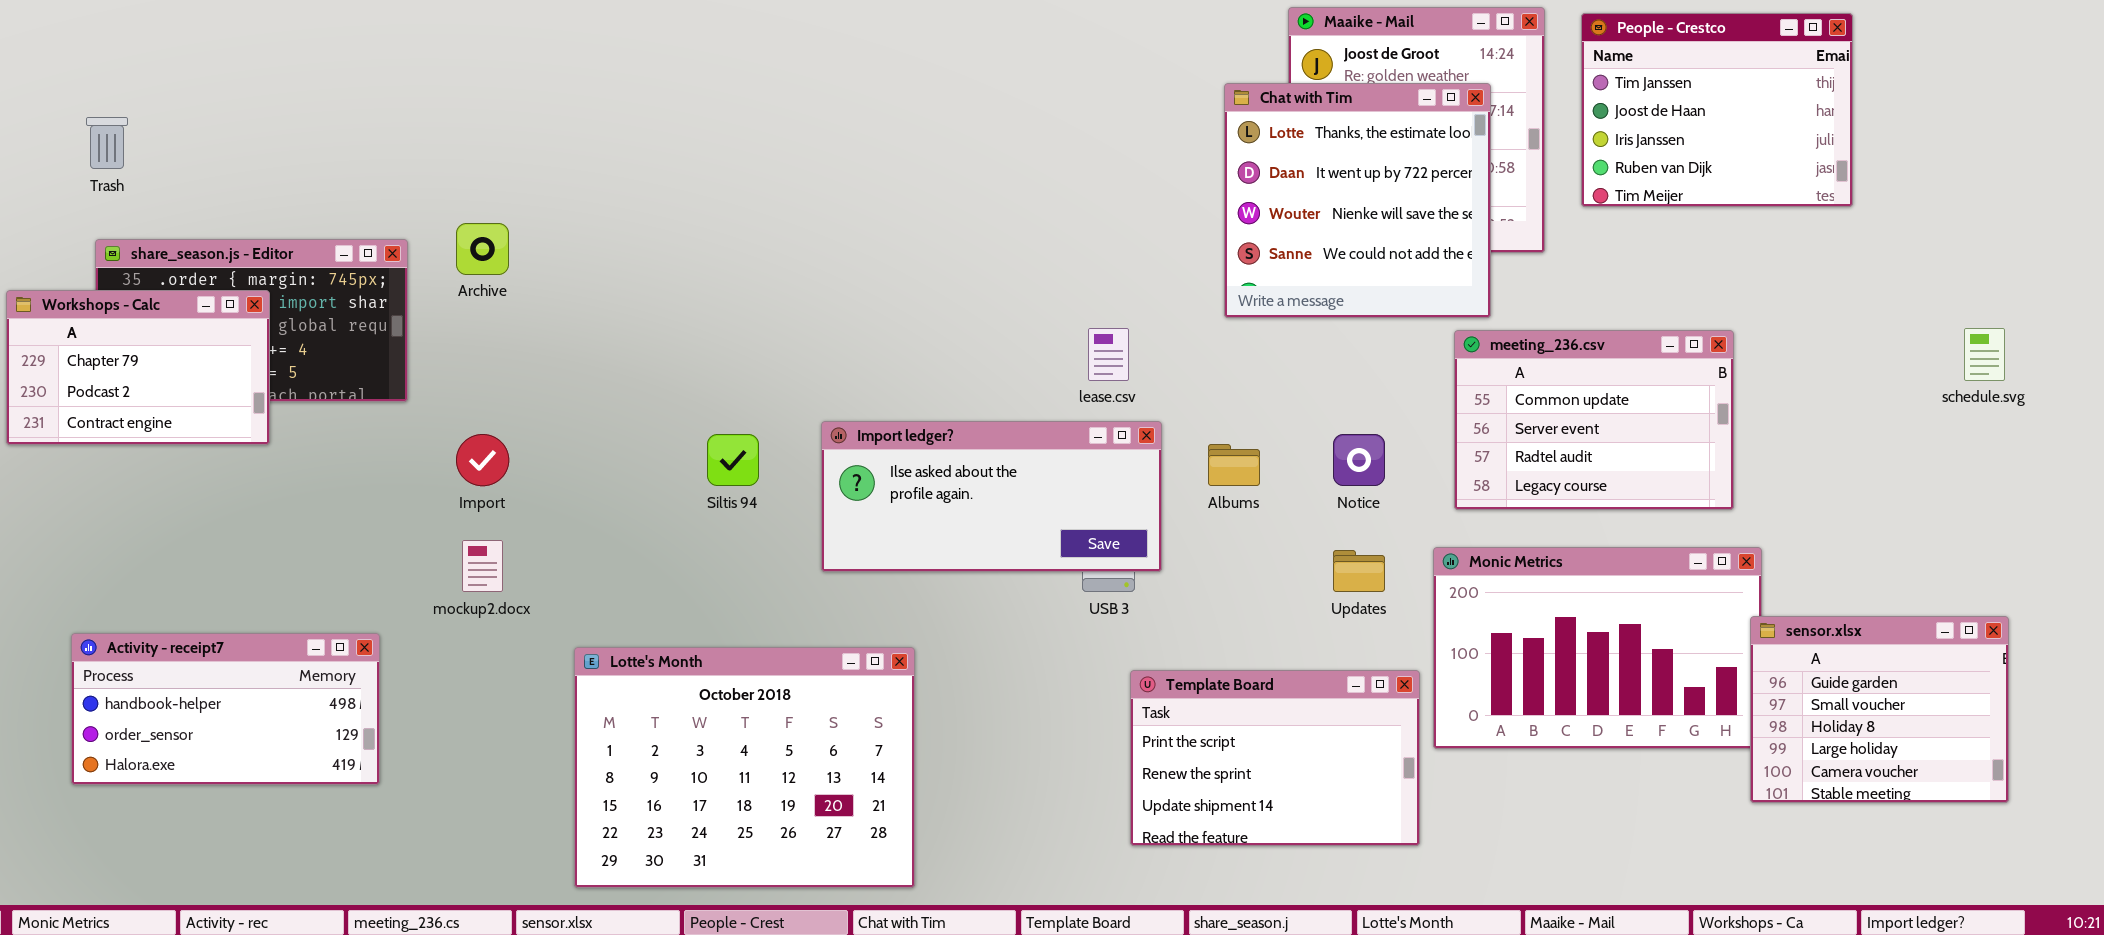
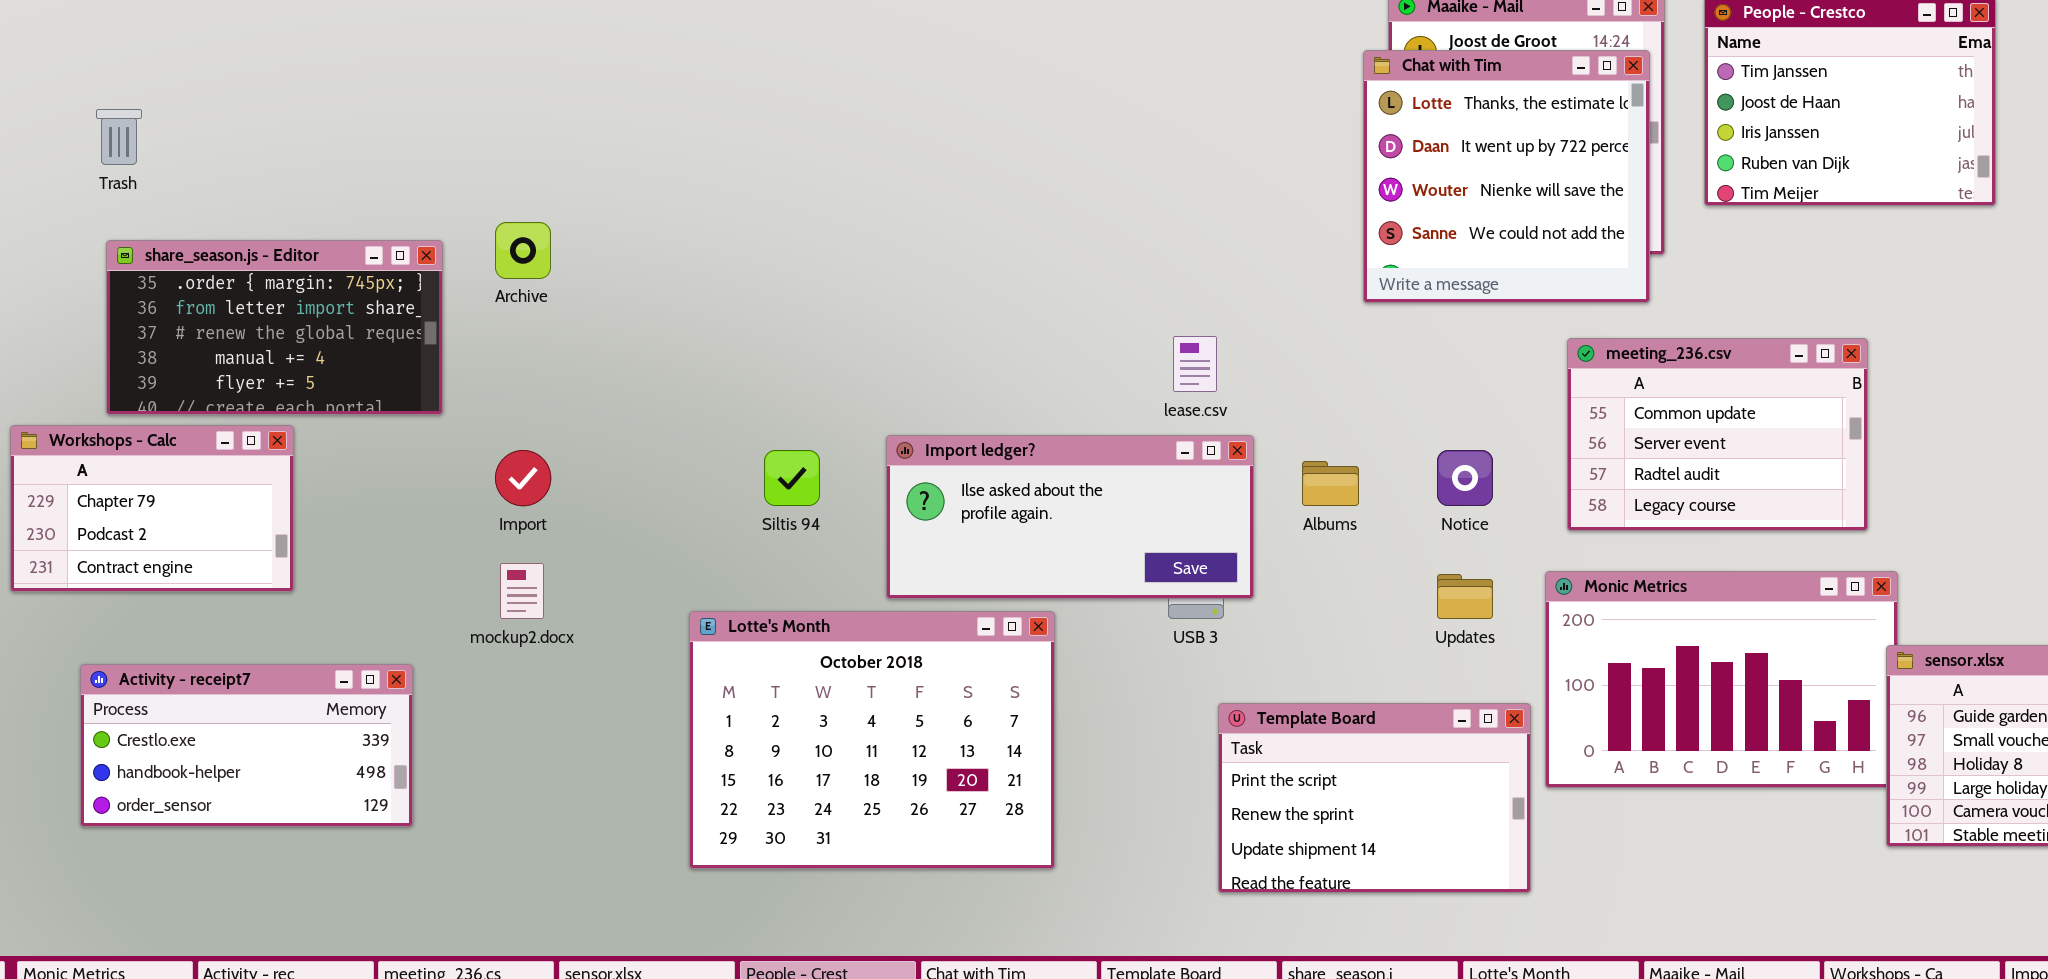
Chat with Tim: [1224,83,1491,318] -> [1363,50,1650,303], moved
Workshops - Calc: [6,290,270,445] -> [10,425,294,592], moved
Activity - receipt7: [71,633,380,785] -> [80,664,413,827], scrolled up 1 row
Lotte's Month: [574,647,915,888] -> [689,611,1055,869], moved

